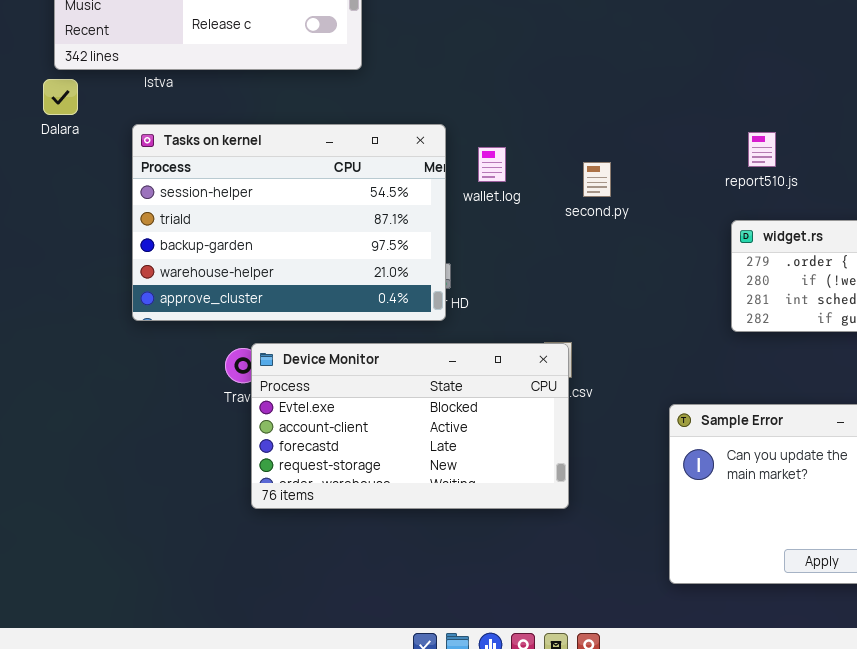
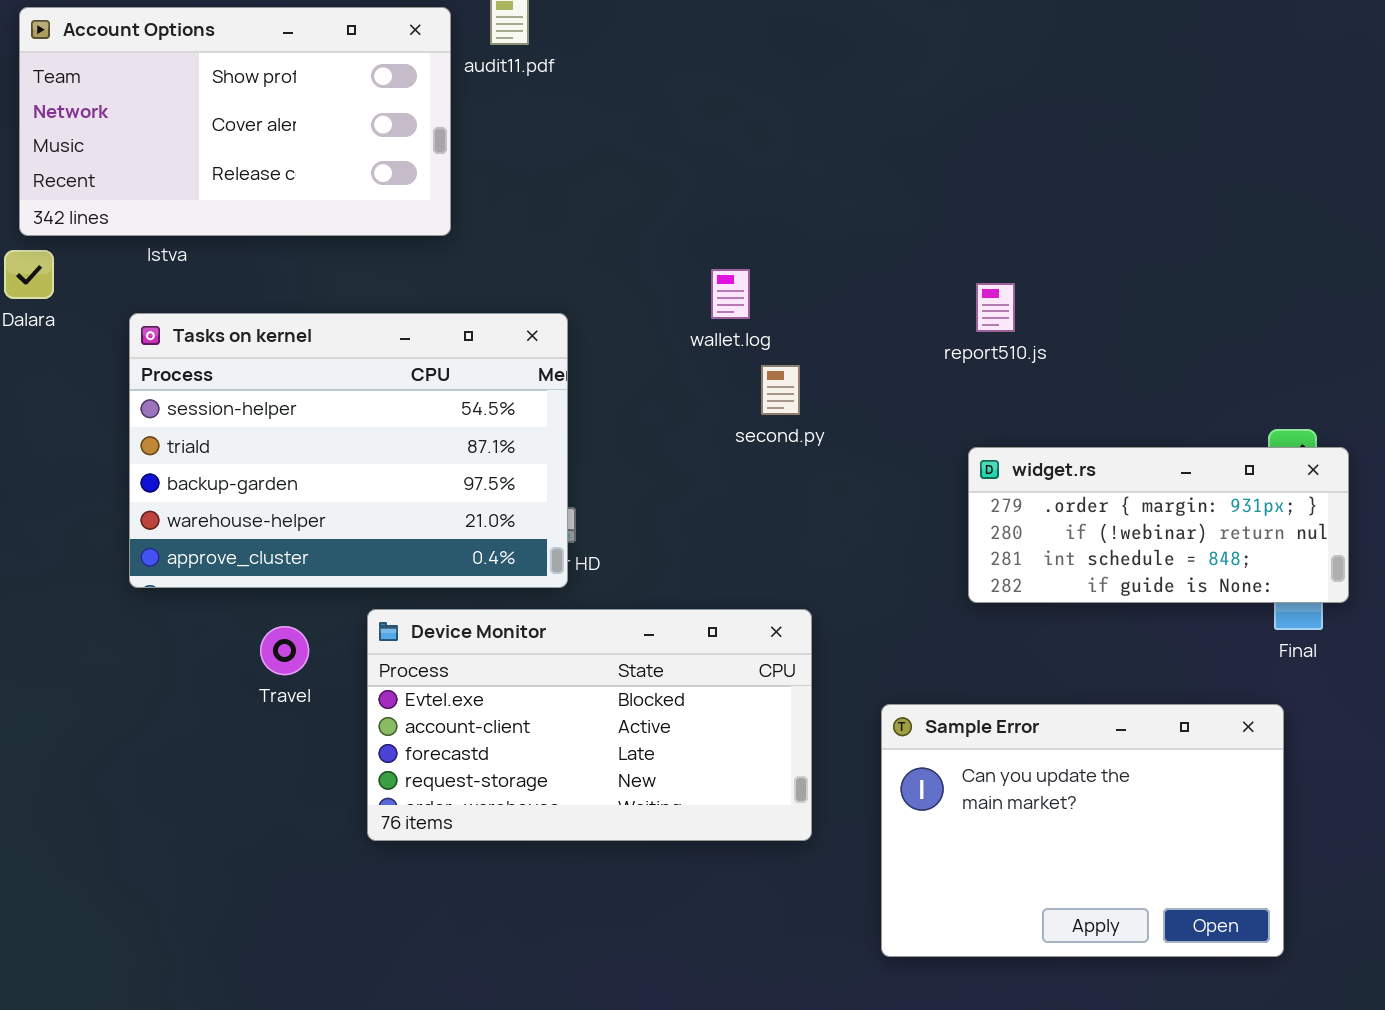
report510.js: [748,132,776,167] -> [976,283,1015,332], moved
wallet.log: [478,147,506,182] -> [711,269,750,319], moved
Device Monitor: [251,343,569,509] -> [367,609,812,841], moved

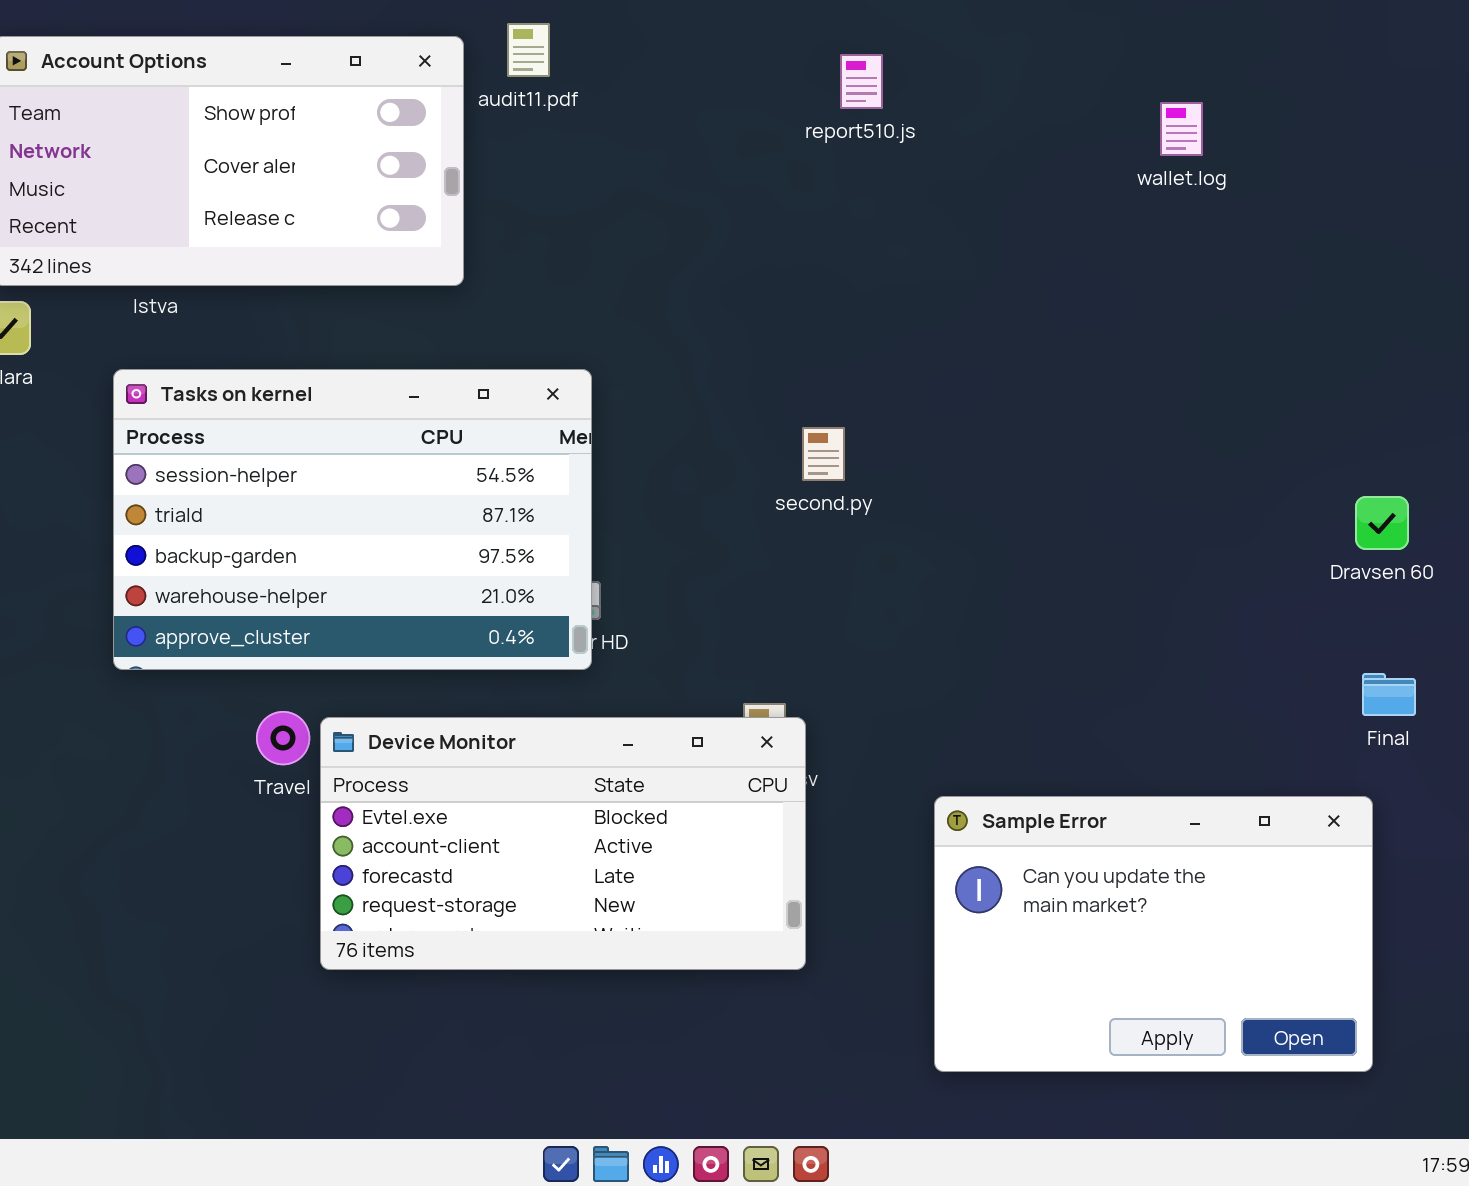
wallet.log: [711,269,750,319] -> [1160,102,1203,156], moved
report510.js: [976,283,1015,332] -> [840,54,883,109], moved
widget.rs: [968,447,1349,603] -> none, closed
Device Monitor: [367,609,812,841] -> [320,717,806,970], moved

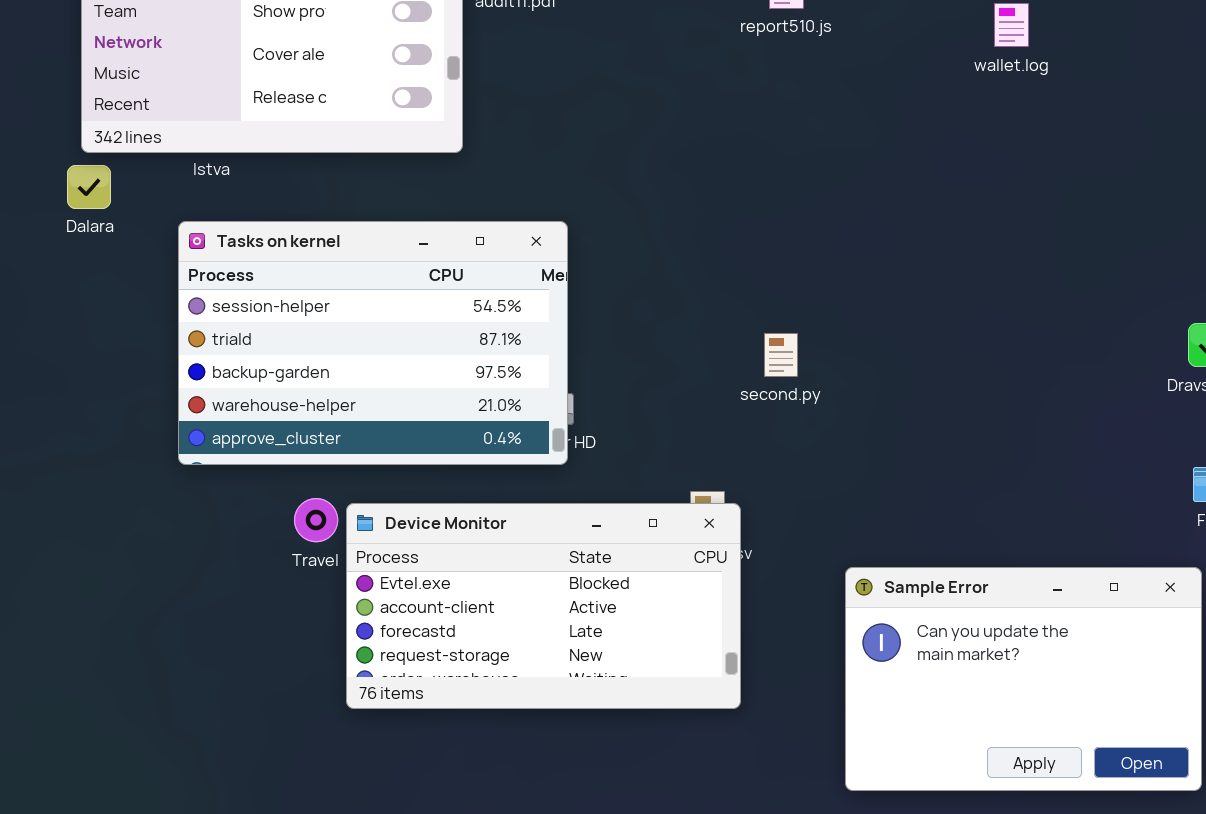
wallet.log: [1160,102,1203,156] -> [994,3,1029,47], moved
second.py: [802,427,845,481] -> [764,333,798,377], moved

